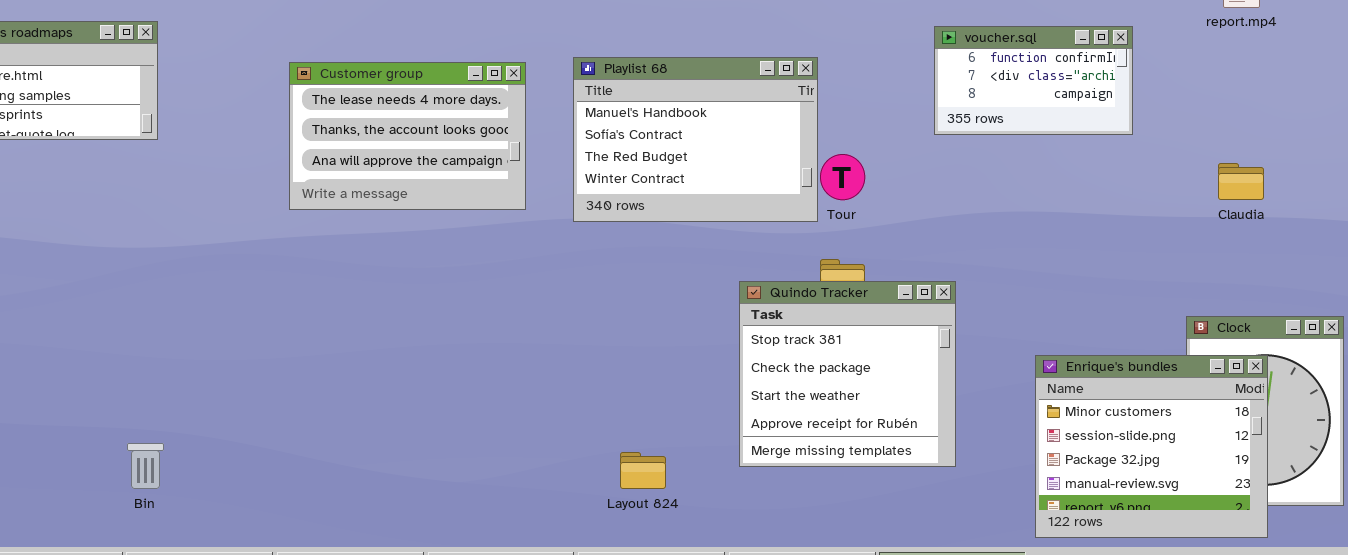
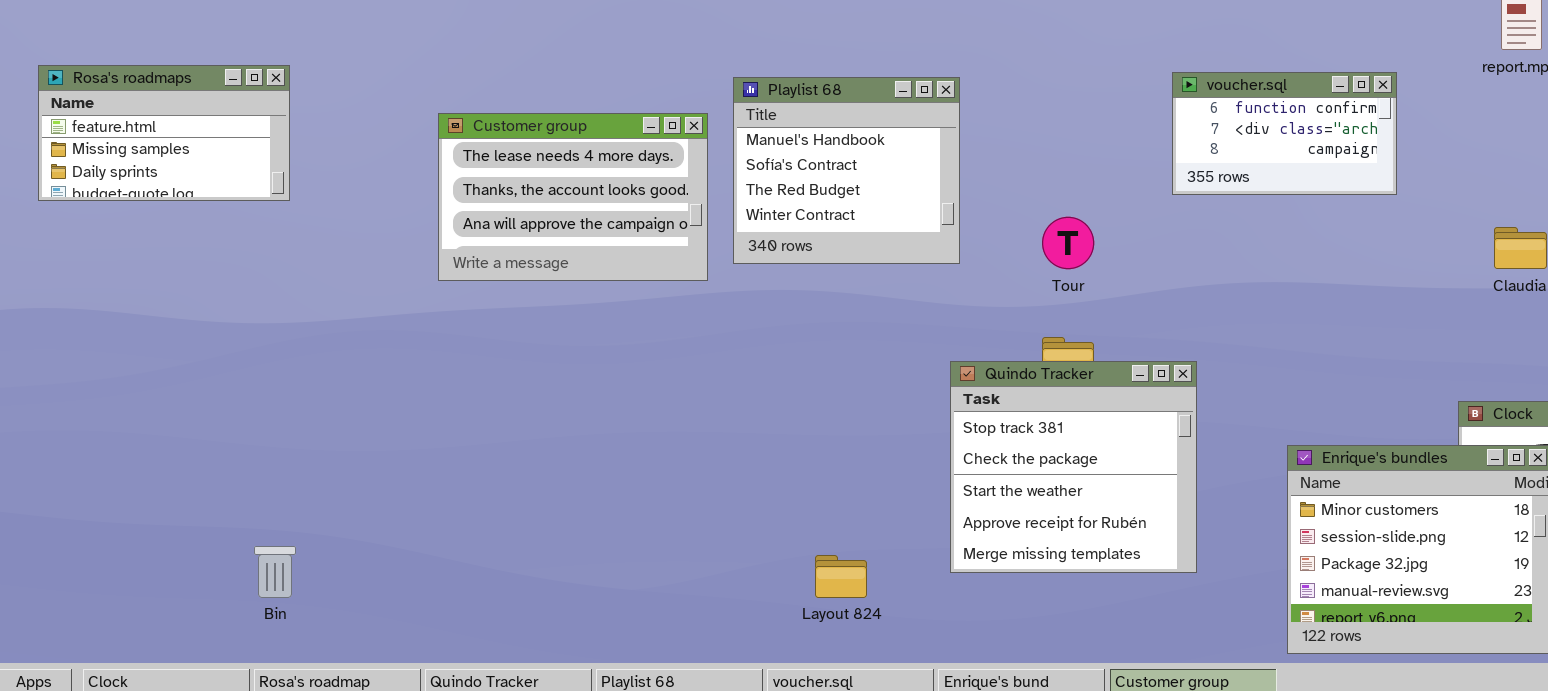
Playlist 68: [573,57,818,222] -> [733,77,960,264], moved, resized

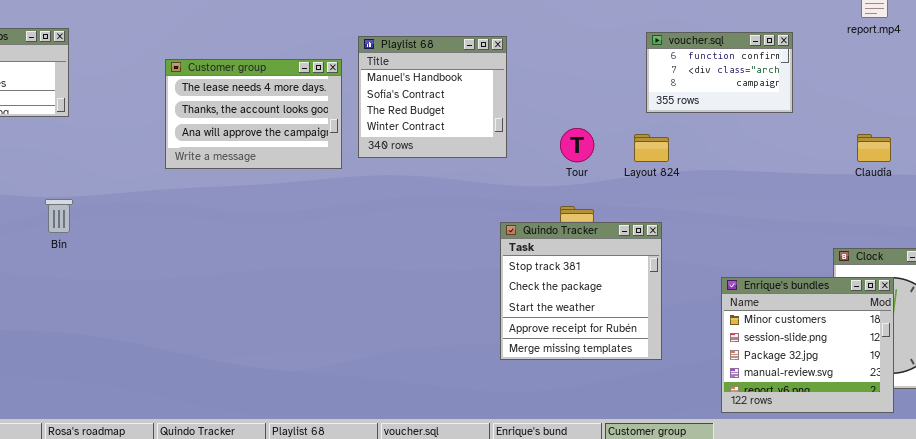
Bin: [254,546,296,598] -> [45,199,73,233], moved
Layout 824: [815,555,867,598] -> [634,134,669,162], moved

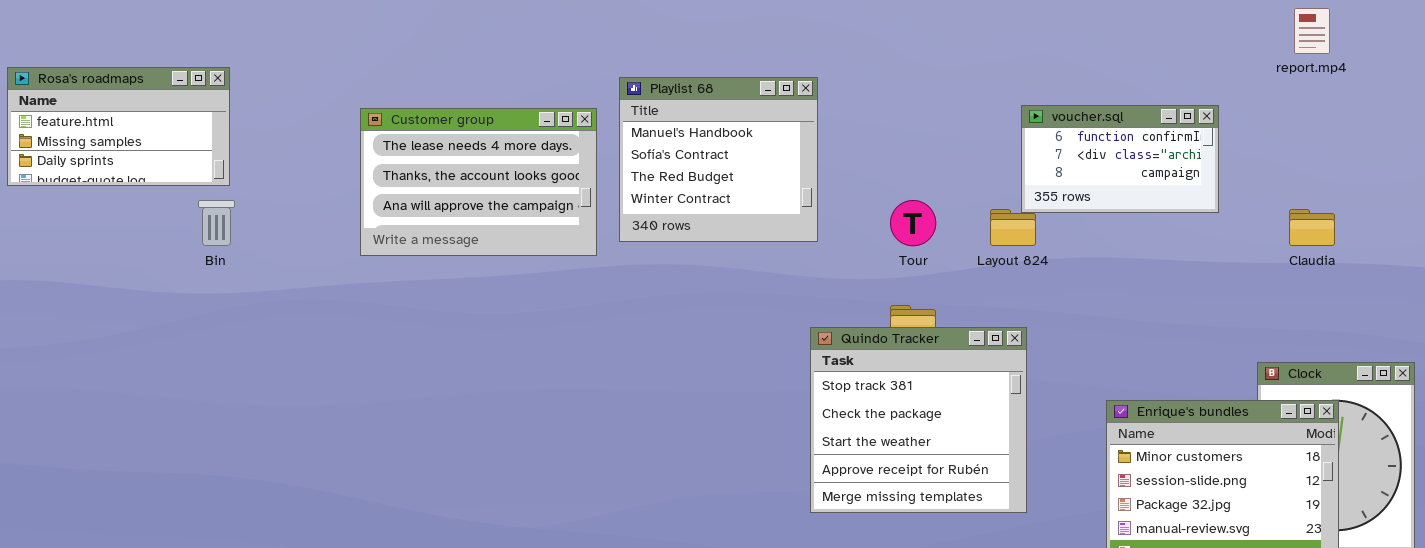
voucher.sql: [646,32,793,113] -> [1021,105,1219,213], moved
Bin: [45,199,73,233] -> [198,200,235,246], moved

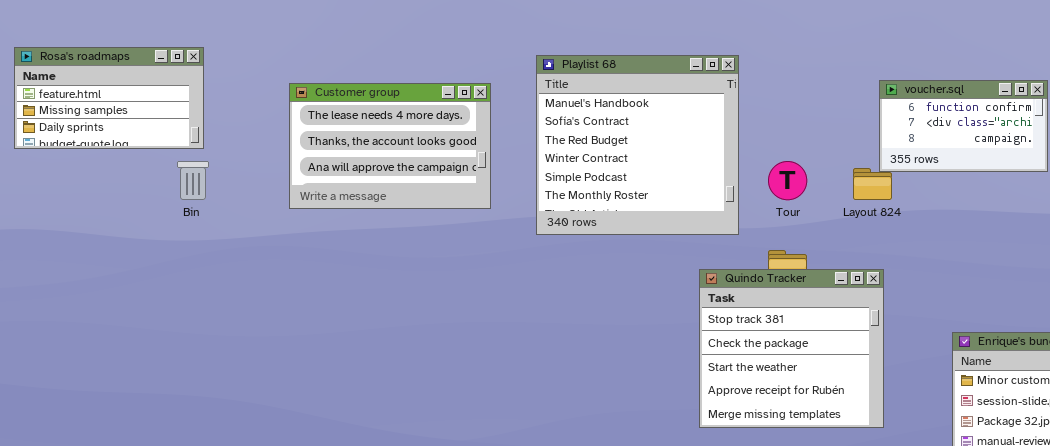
Playlist 68: [619,77,818,242] -> [536,55,739,235], resized
Customer group: [360,108,597,256] -> [289,83,491,209], moved

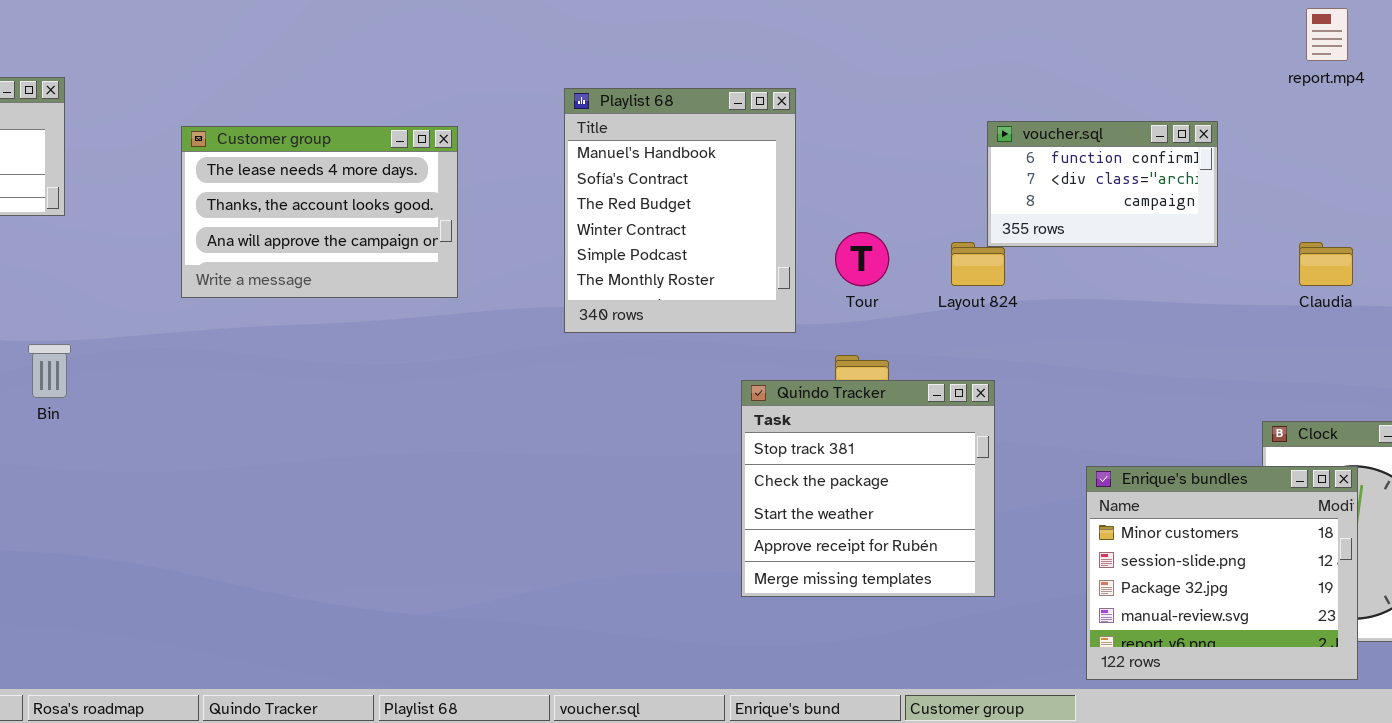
Playlist 68: [536,55,739,235] -> [564,88,796,333], resized
Bin: [177,161,209,200] -> [28,344,71,398], moved

